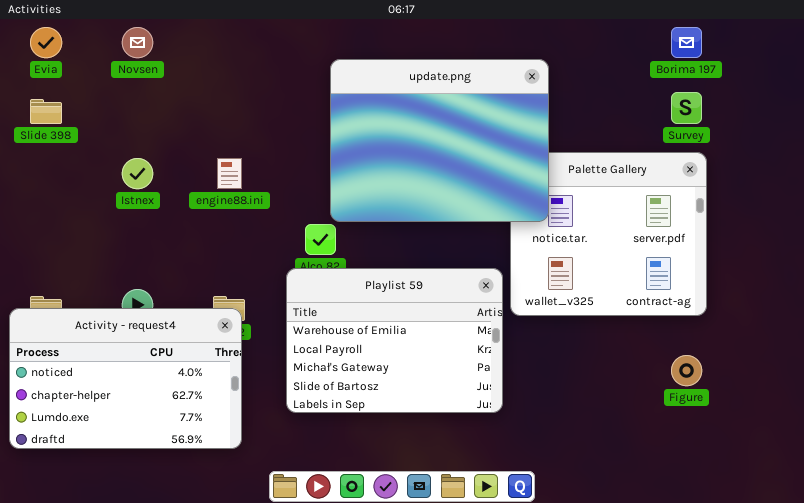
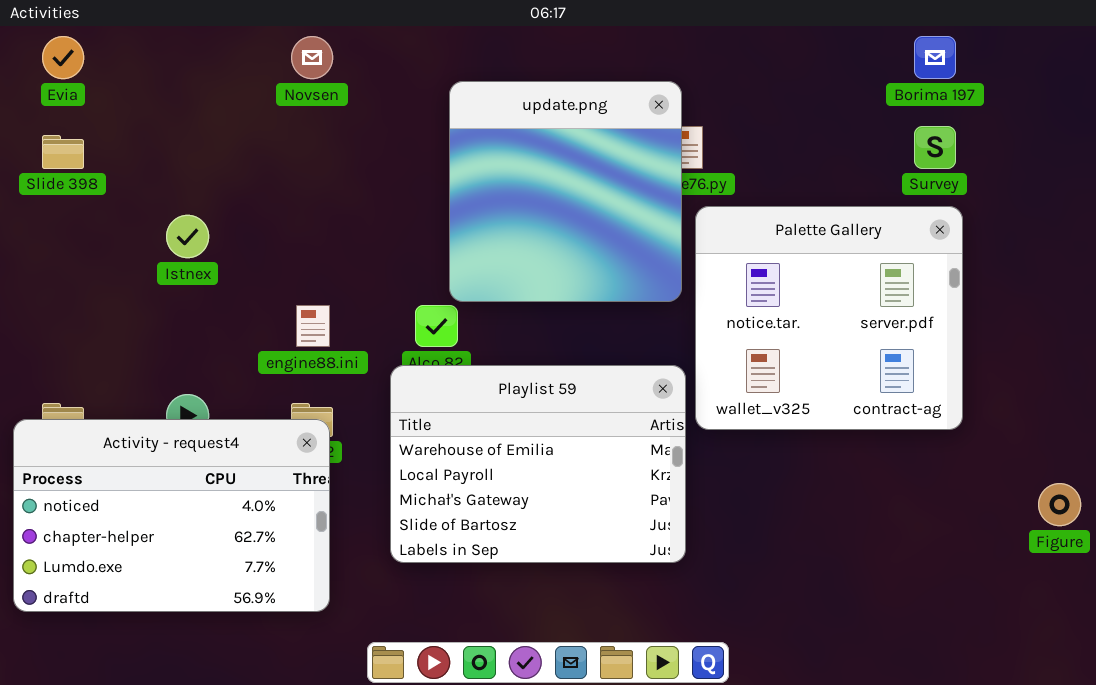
Novsen: [122,27,153,58] -> [291,36,333,79], moved
update.png: [330,59,549,222] -> [449,81,682,302], resized
engine88.ini: [217,158,242,189] -> [296,305,330,347], moved
Figure: [671,355,702,386] -> [1038,483,1081,526], moved

